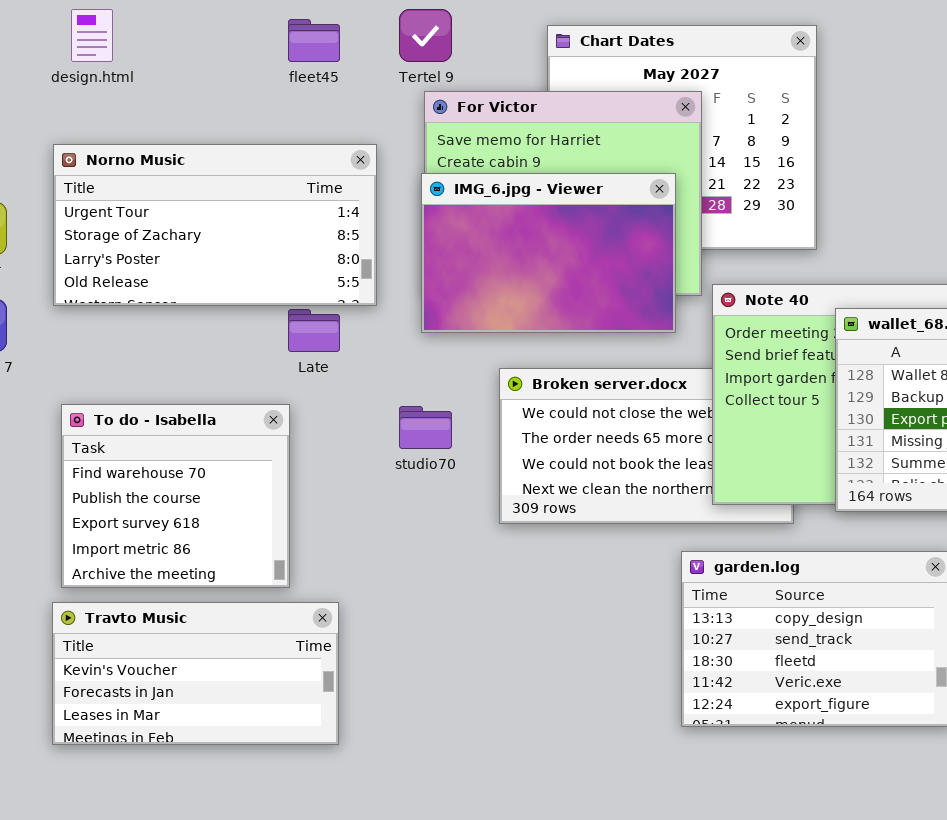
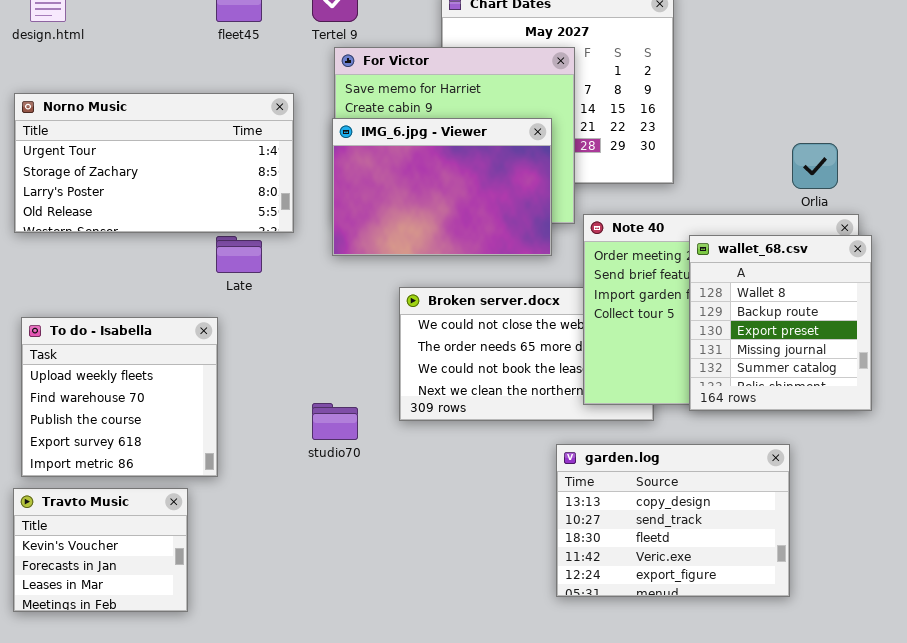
To do - Isabella: [61,404,290,588] -> [21,317,218,477], scrolled up 1 row
studio70: [399,406,452,449] -> [312,403,358,440], moved
Travto Music: [52,602,339,745] -> [13,488,188,612], resized

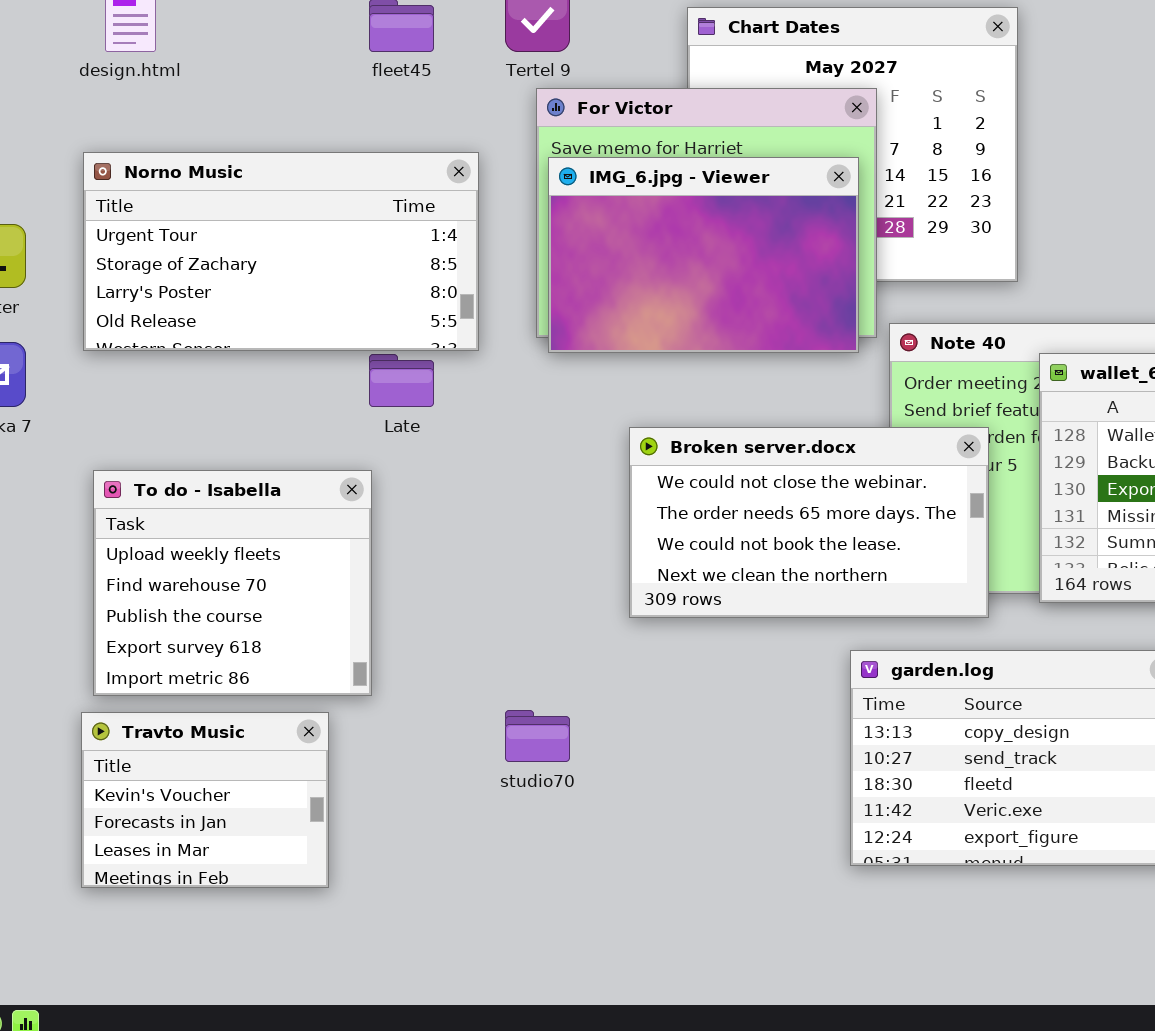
IMG_6.jpg - Viewer: [332,118,552,256] -> [548,157,859,353], moved
Broken server.docx: [399,287,654,421] -> [629,427,989,618], raised
studio70: [312,403,358,440] -> [505,710,570,762], moved

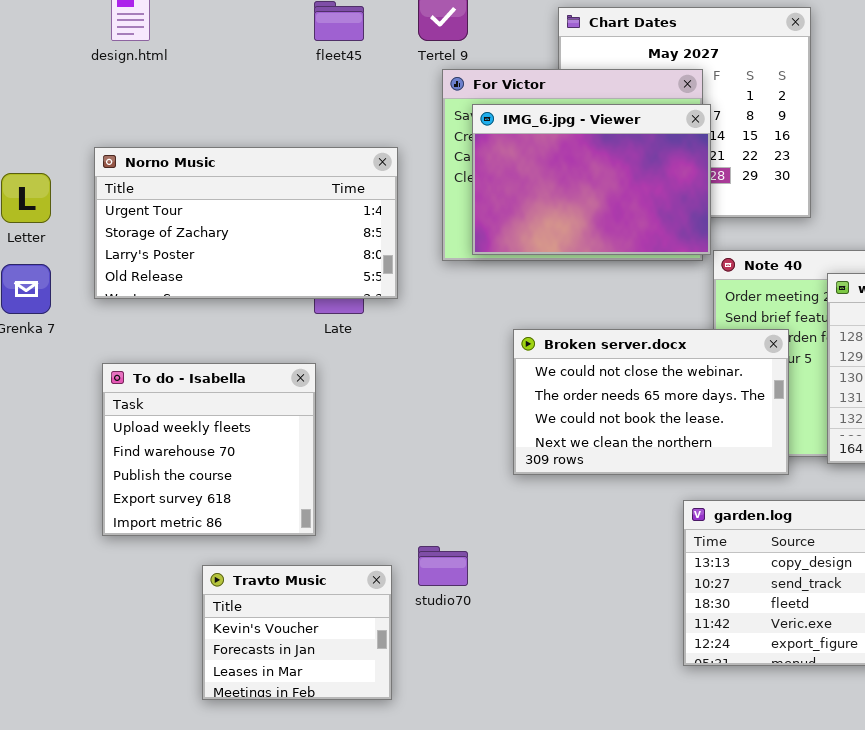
Norno Music: [83,152,479,351] -> [94,147,398,299], moved
IMG_6.jpg - Viewer: [548,157,859,353] -> [472,104,711,255], moved
Travto Music: [81,712,329,888] -> [202,565,392,700], moved

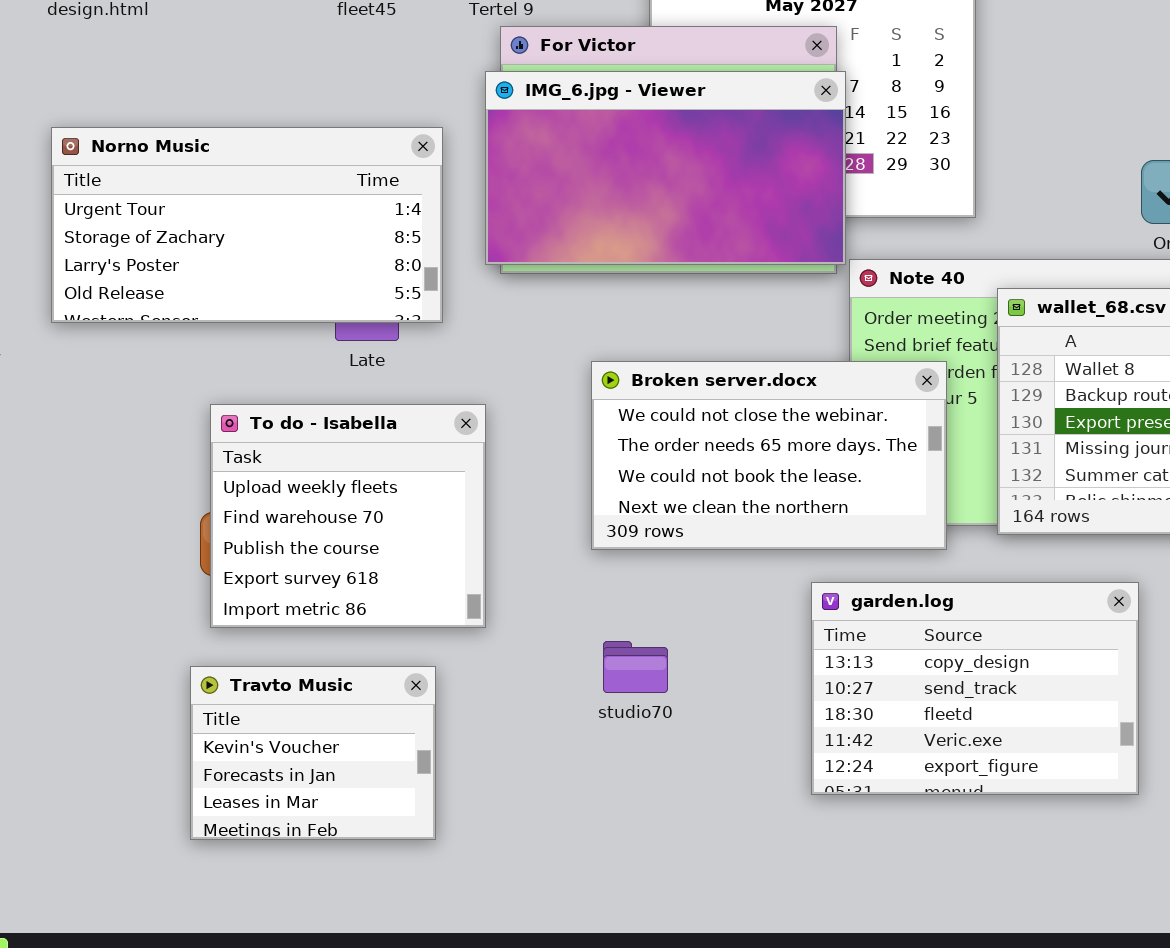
IMG_6.jpg - Viewer: [472,104,711,255] -> [485,71,846,265], resized
To do - Isabella: [102,363,316,536] -> [210,404,486,628], moved
studio70: [418,546,468,586] -> [603,641,668,693], moved

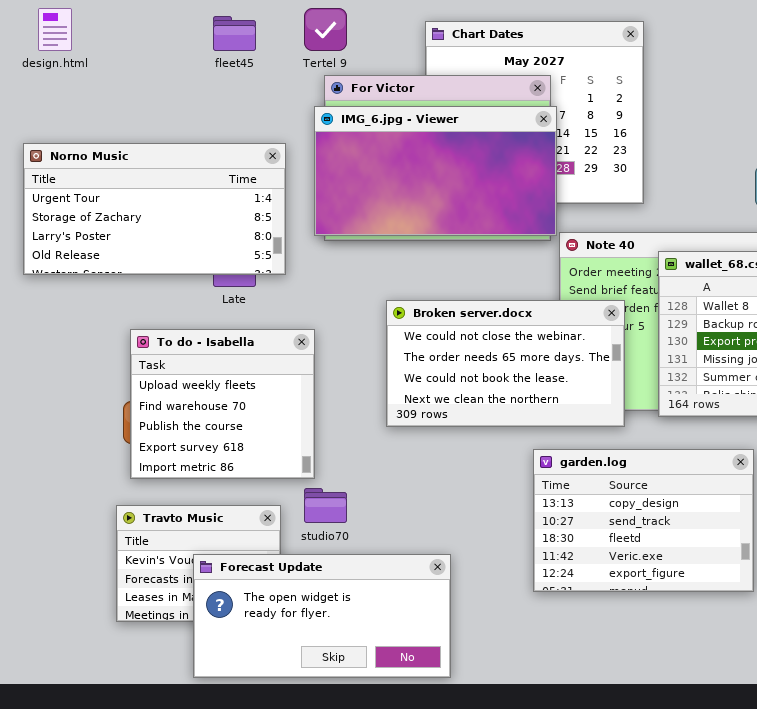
studio70: [603,641,668,693] -> [304,488,347,523], moved
Forecast Update: none -> [193,554,451,678], opened

